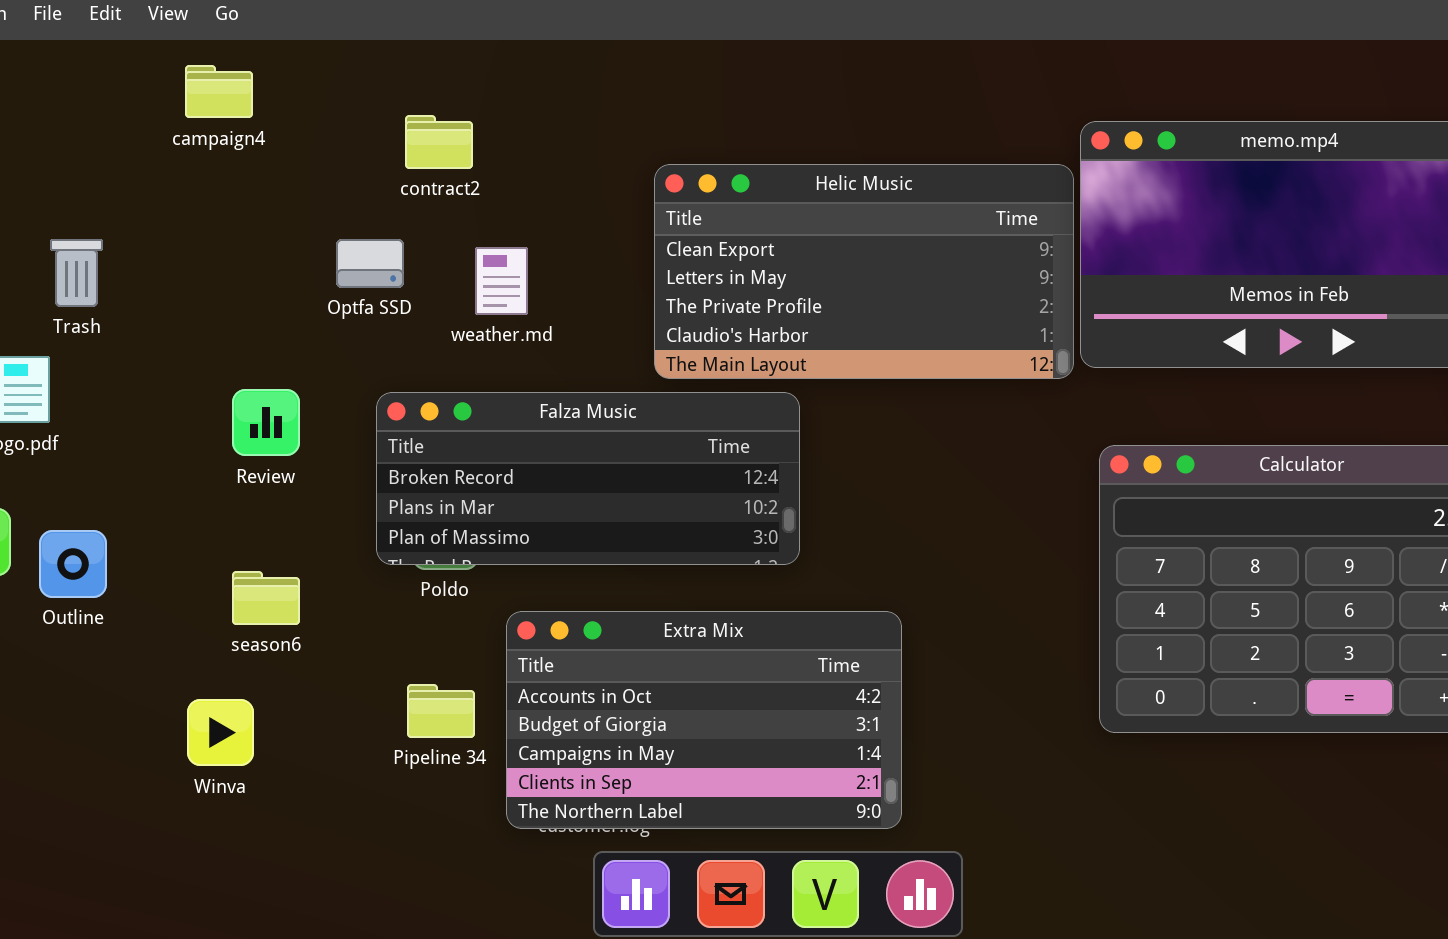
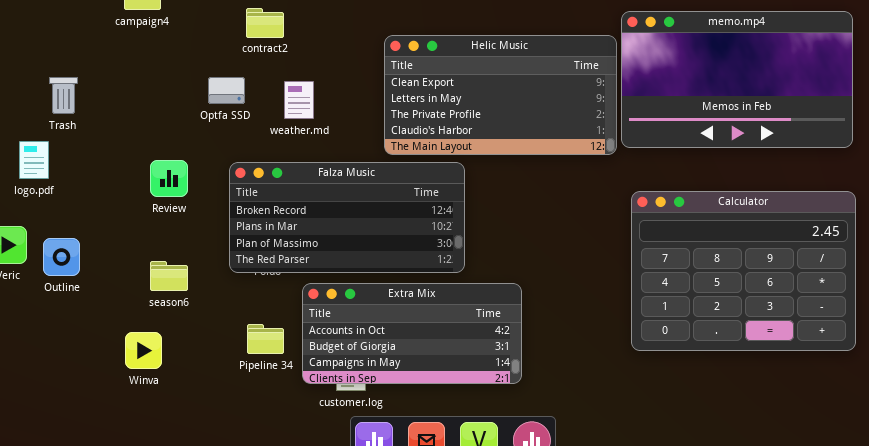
Falza Music: [376,392,800,565] -> [229,162,465,273], resized
Extra Mix: [506,611,902,829] -> [302,283,522,384], resized

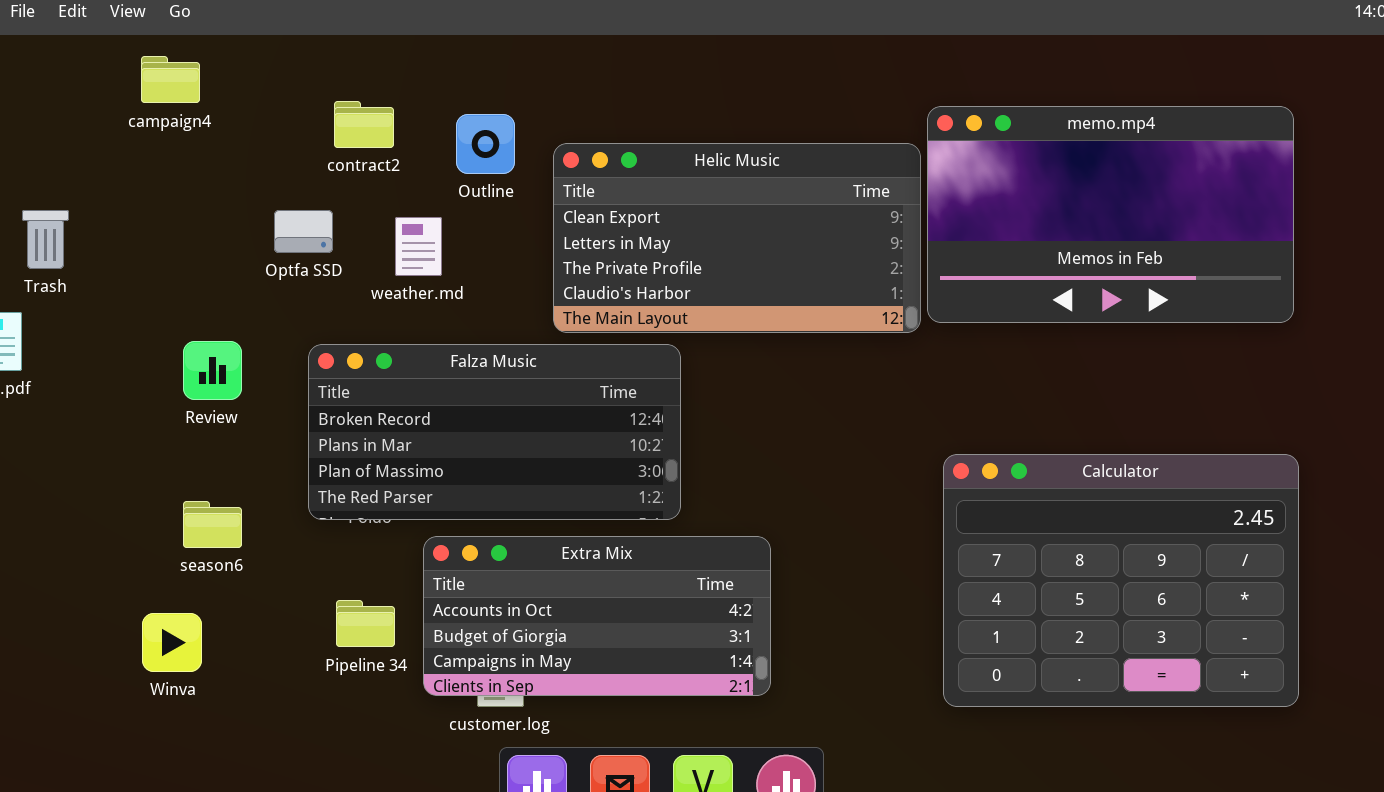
Calculator: [631,191,856,351] -> [943,454,1299,707], moved
Outline: [43,238,80,276] -> [456,114,515,174], moved

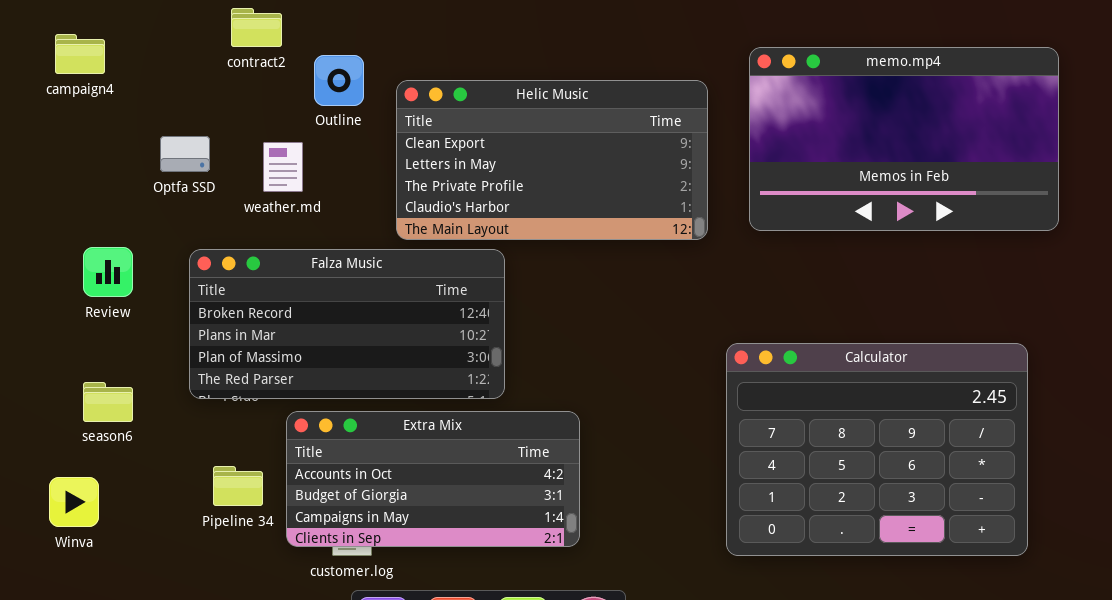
campaign4: [141,56,200,103] -> [55,34,105,74], moved
contract2: [334,101,394,148] -> [231,8,282,47], moved
memo.mp4: [927,106,1294,323] -> [749,47,1059,231], moved

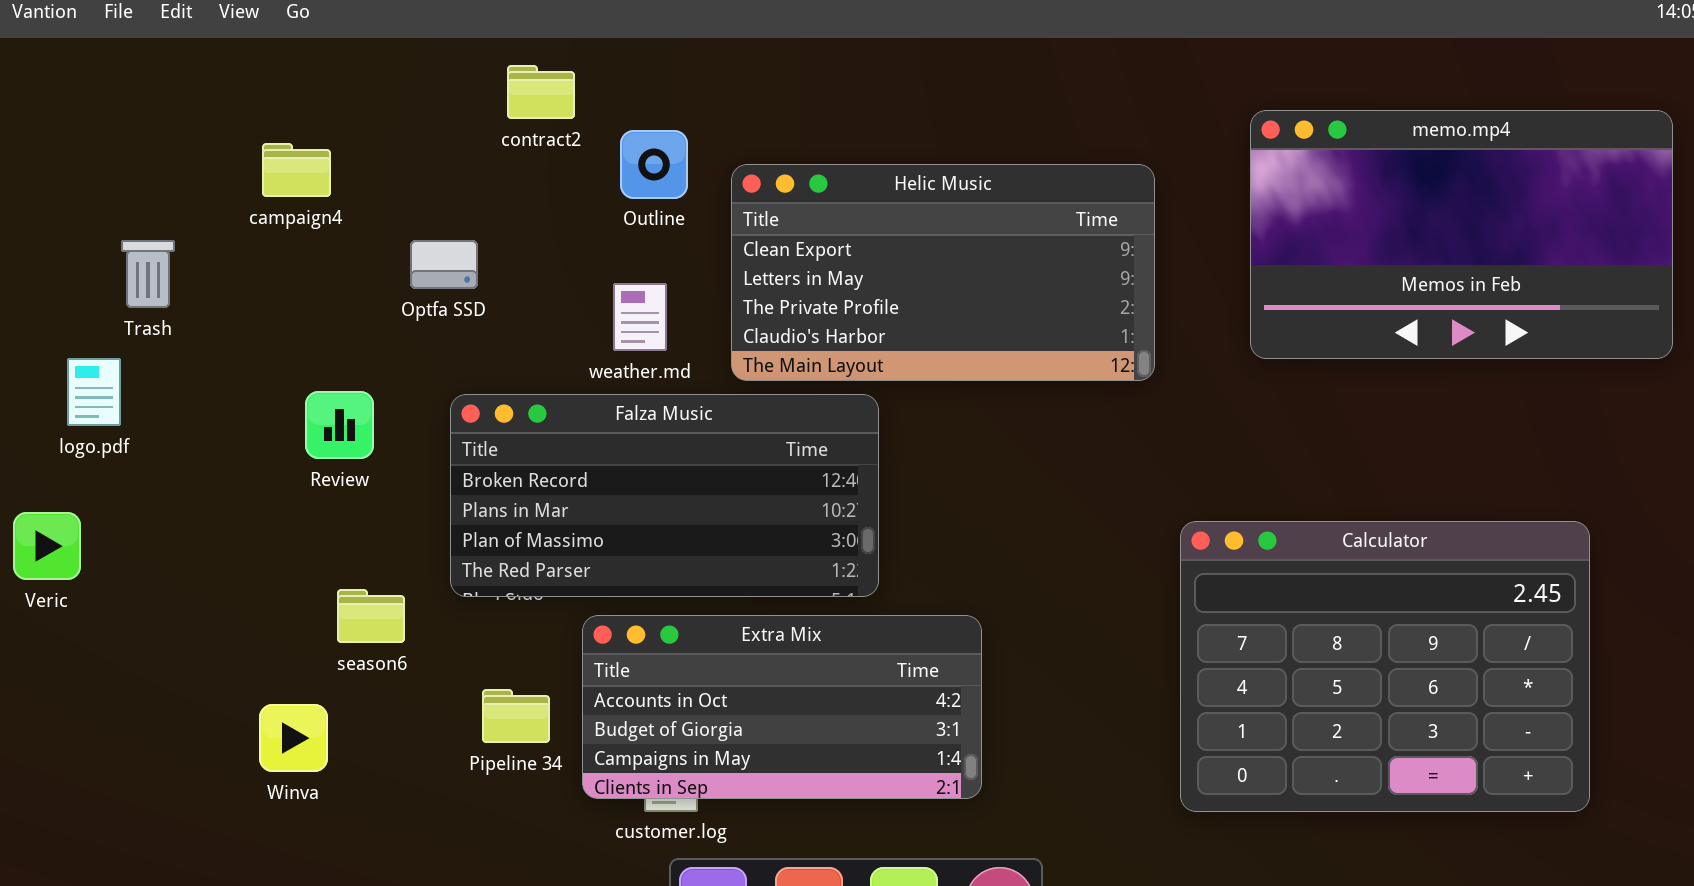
campaign4: [55,34,105,74] -> [262,143,331,197], moved
memo.mp4: [749,47,1059,231] -> [1250,110,1673,359], moved
weather.md: [263,142,303,192] -> [613,283,667,351], moved
season6: [83,382,133,422] -> [337,589,405,643], moved

